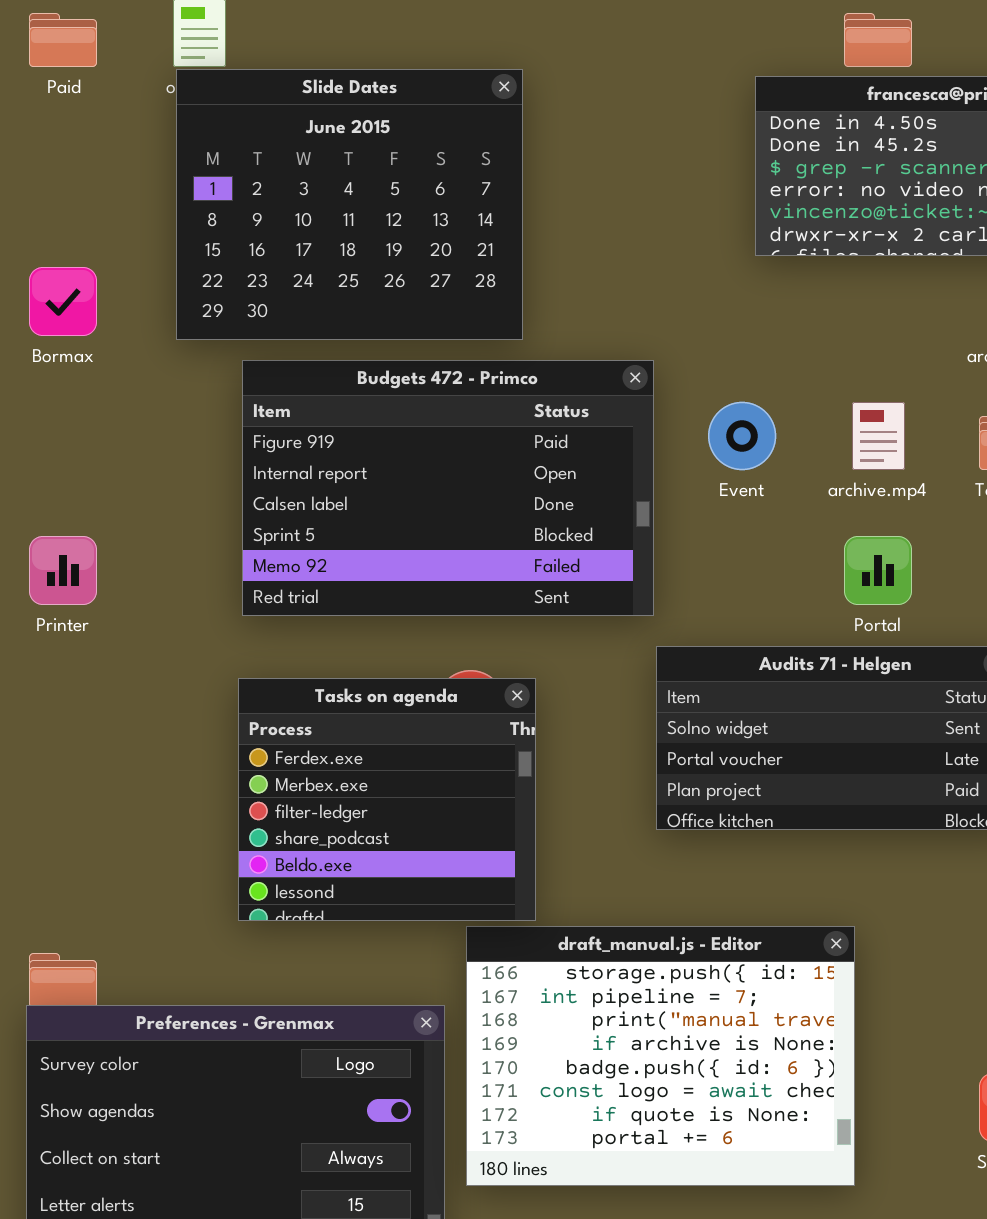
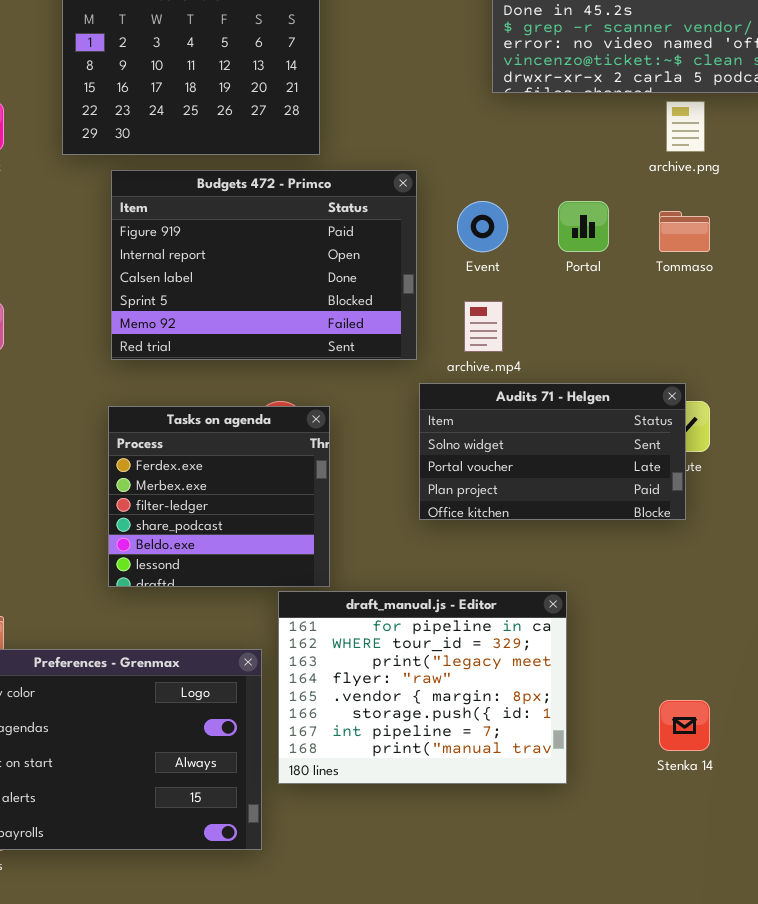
archive.mp4: [852,402,905,470] -> [464,301,503,352], moved
Portal: [844,536,912,605] -> [558,201,609,252], moved
draft_manual.js - Editor: [466,926,855,1186] -> [278,591,567,784], scrolled up 5 rows

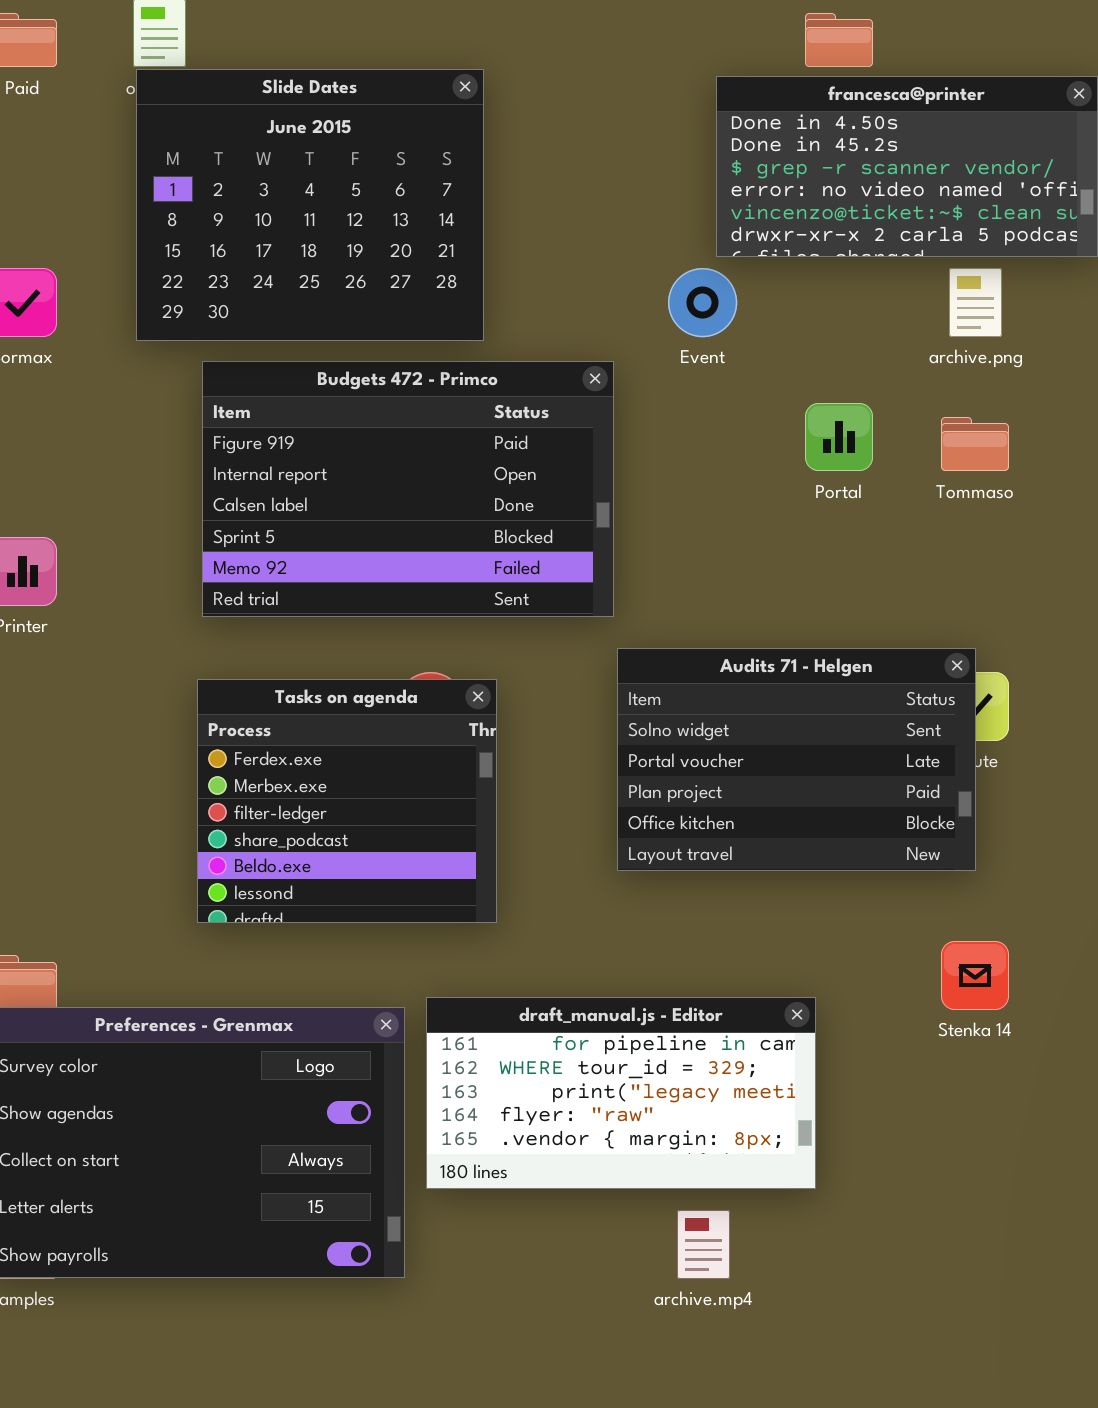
Event: [457,201,508,252] -> [668,268,737,337], moved
archive.mp4: [464,301,503,352] -> [677,1210,730,1279], moved
Audits 71 - Helgen: [419,383,686,520] -> [617,648,976,871], resized
draft_manual.js - Editor: [278,591,567,784] -> [426,997,816,1189], resized
Stenka 14: [659,700,710,751] -> [941,941,1009,1010], moved

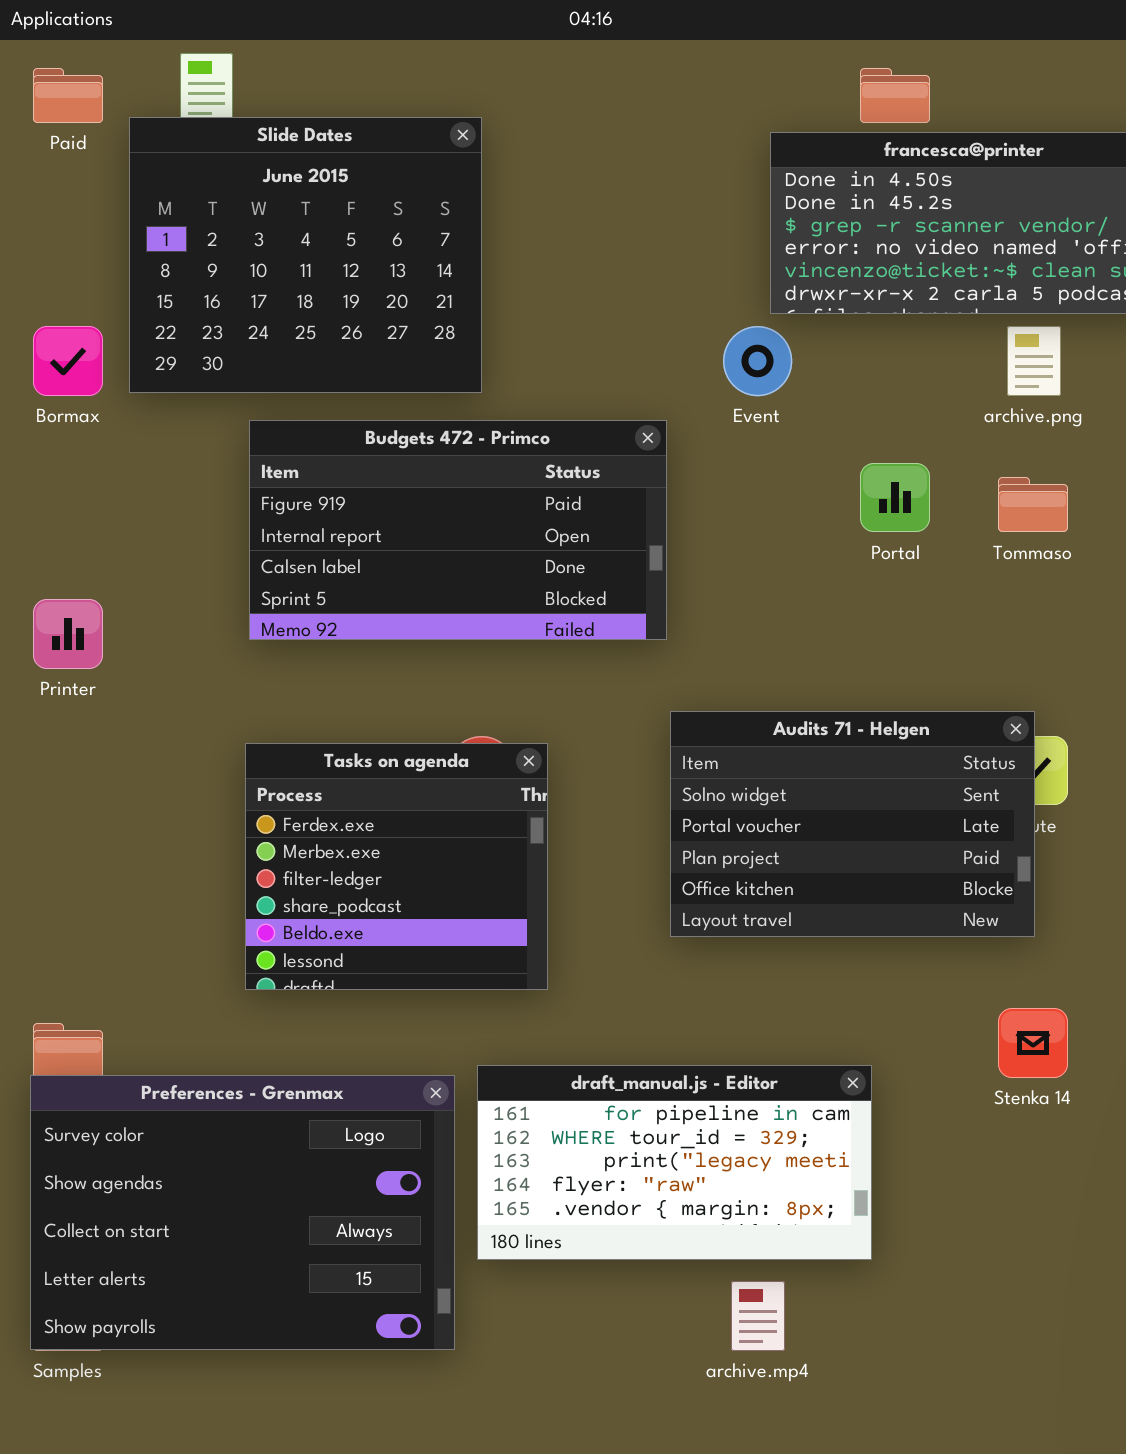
Slide Dates: [136,69,484,341] -> [129,117,482,393], moved
Budgets 472 - Primco: [202,361,614,617] -> [249,420,667,640], resized

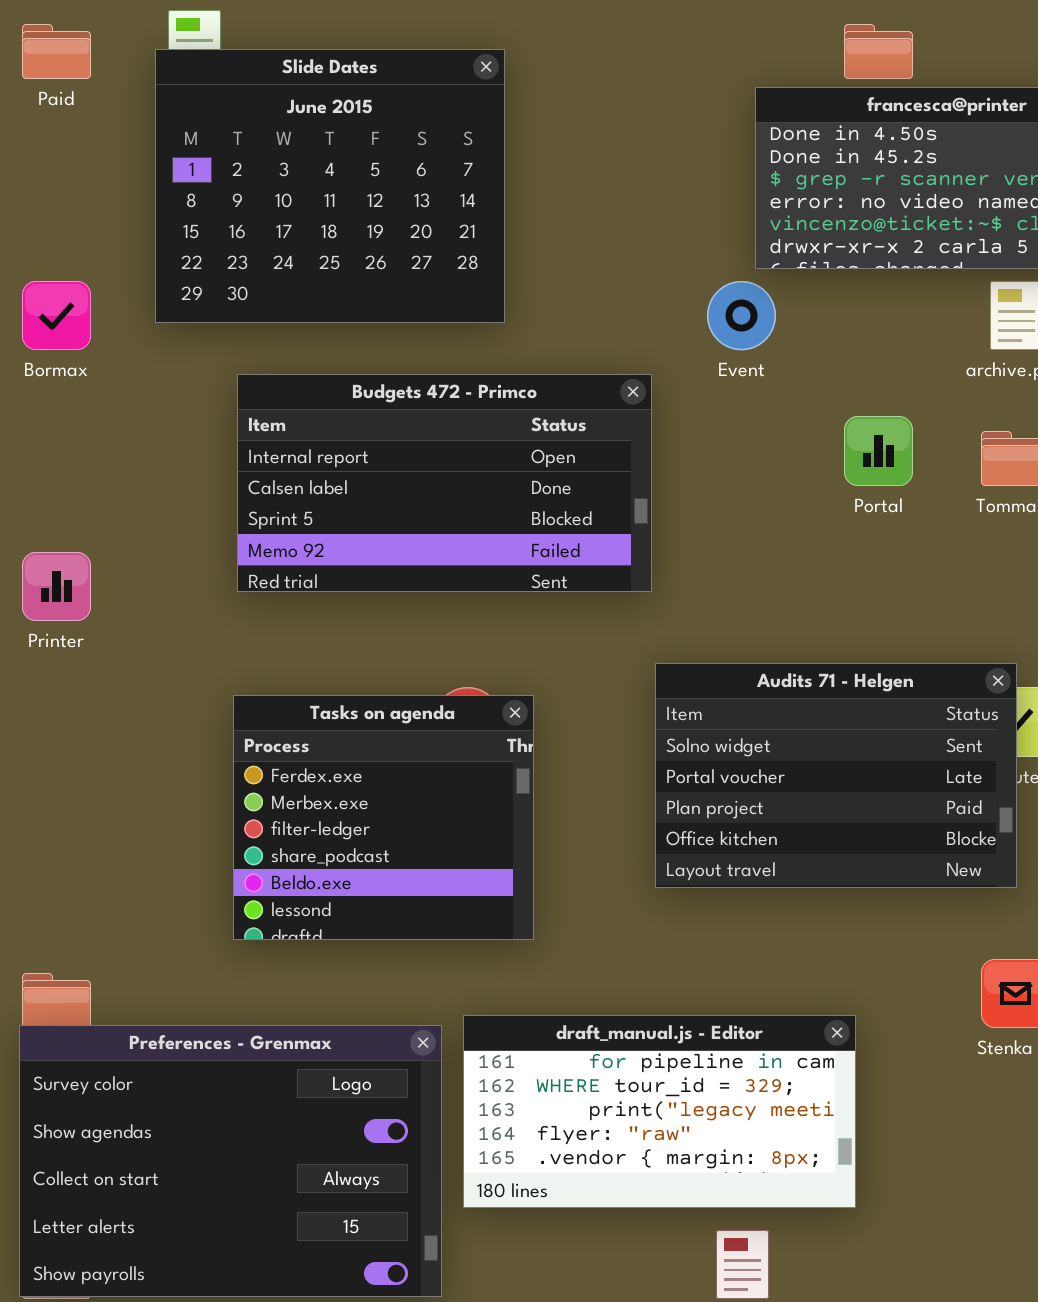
Slide Dates: [129,117,482,393] -> [155,49,505,323], moved
Budgets 472 - Primco: [249,420,667,640] -> [237,374,652,592], scrolled down 1 row

